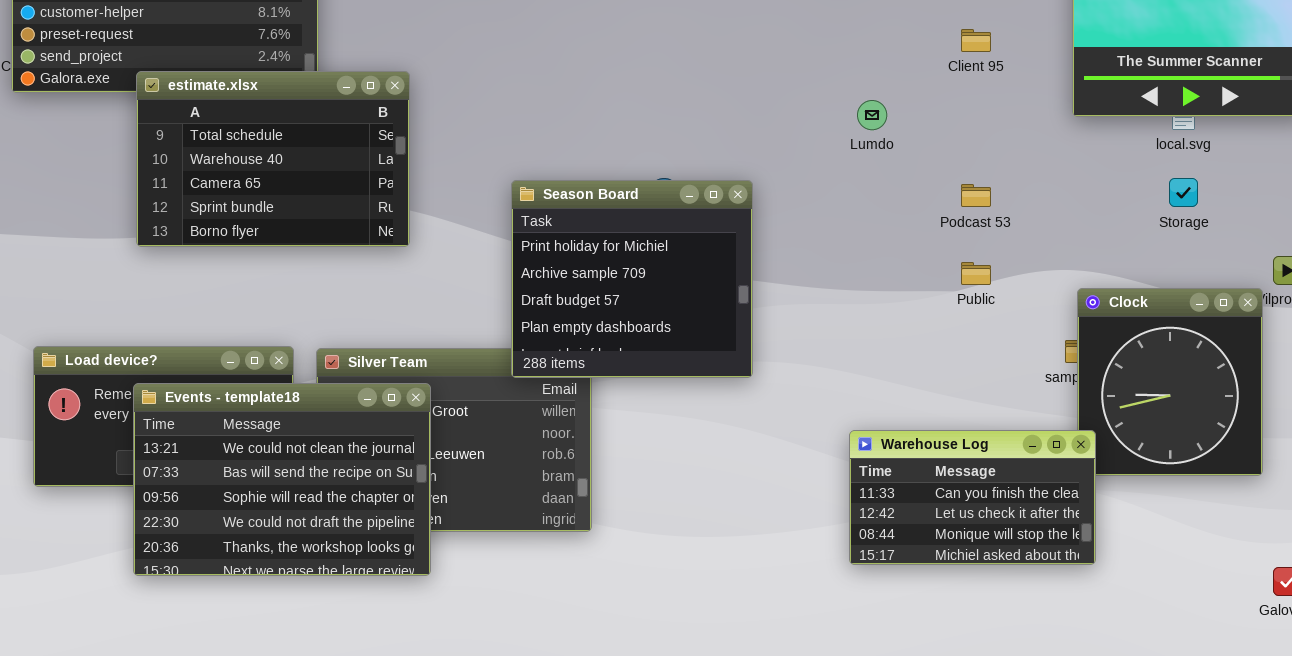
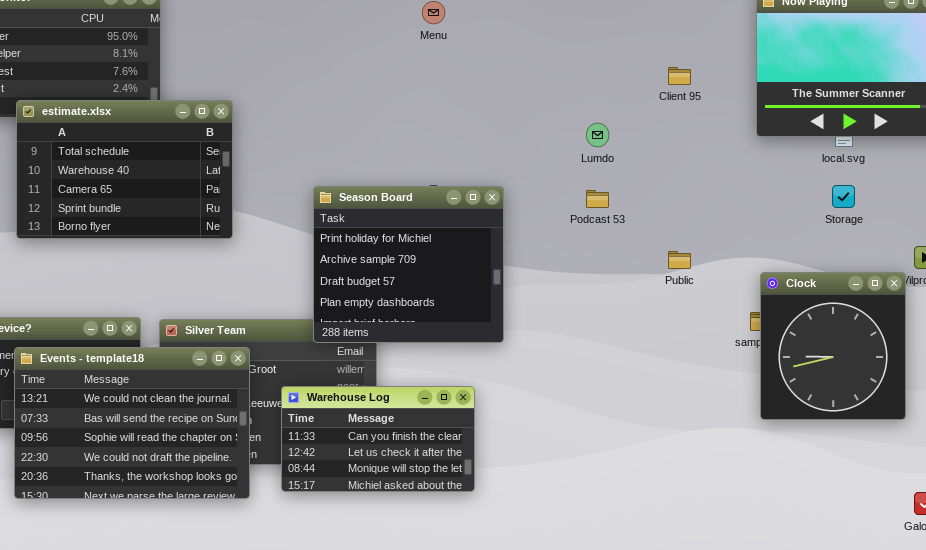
Podcast 53: [961,184,991,207] -> [586,190,609,208], moved
Warehouse Log: [849,430,1096,565] -> [281,386,475,492], moved

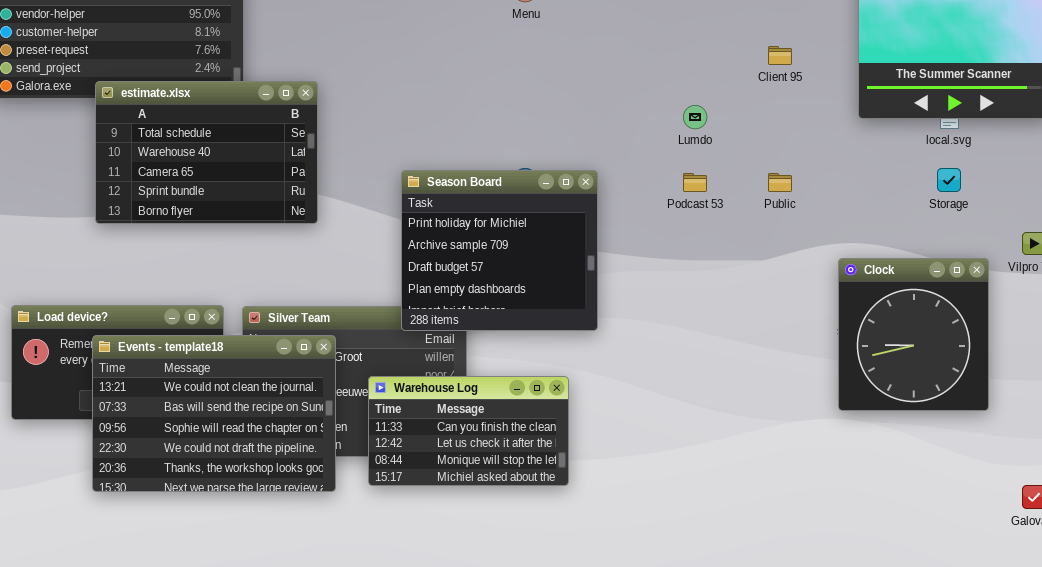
Public: [668,251,691,269] -> [768,173,792,192], moved
Clock: [760,272,906,420] -> [838,258,989,411], moved

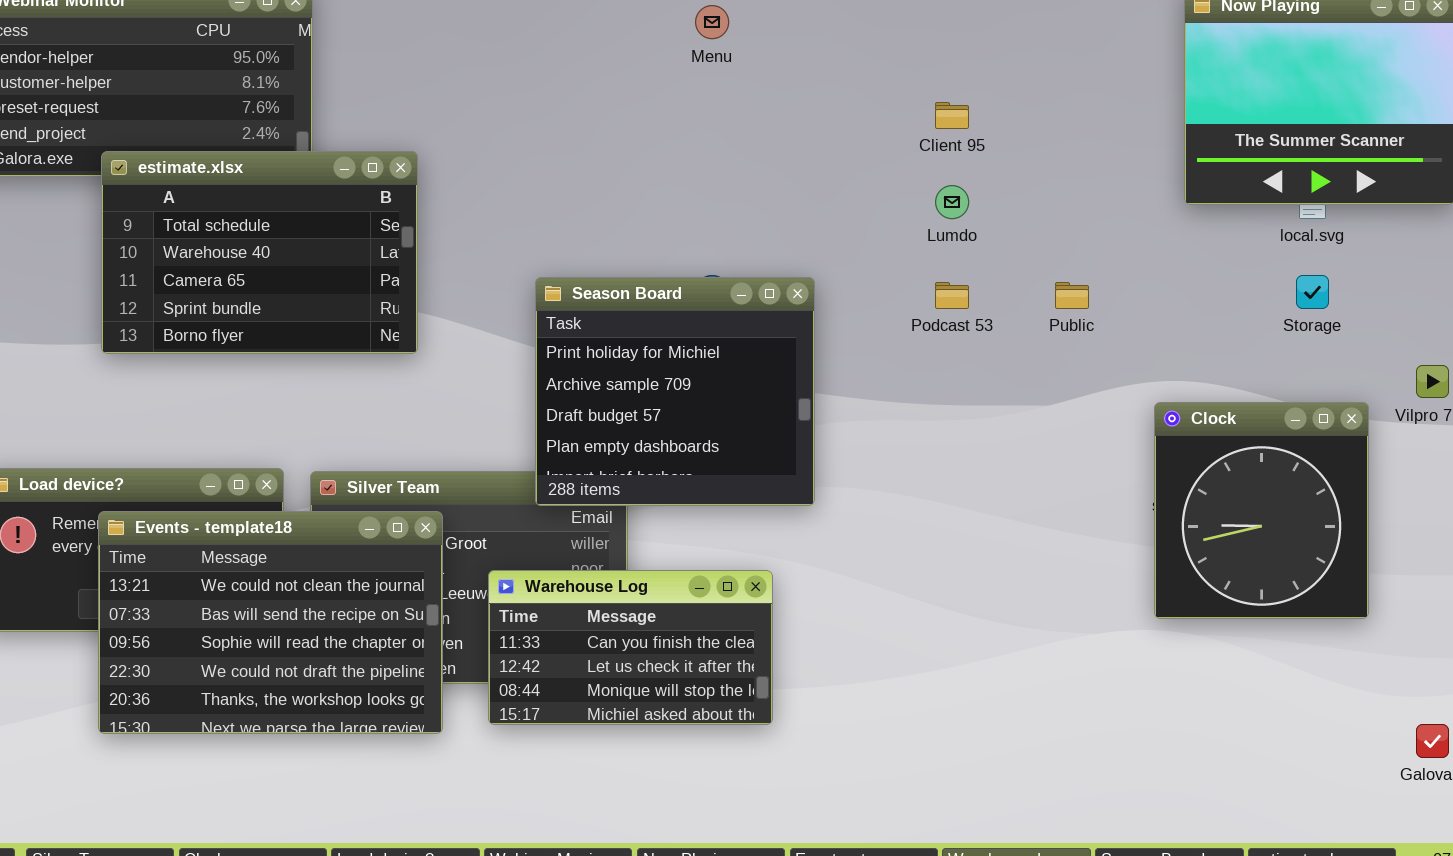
Client 95: [768,46,792,65] -> [935,102,969,129], moved

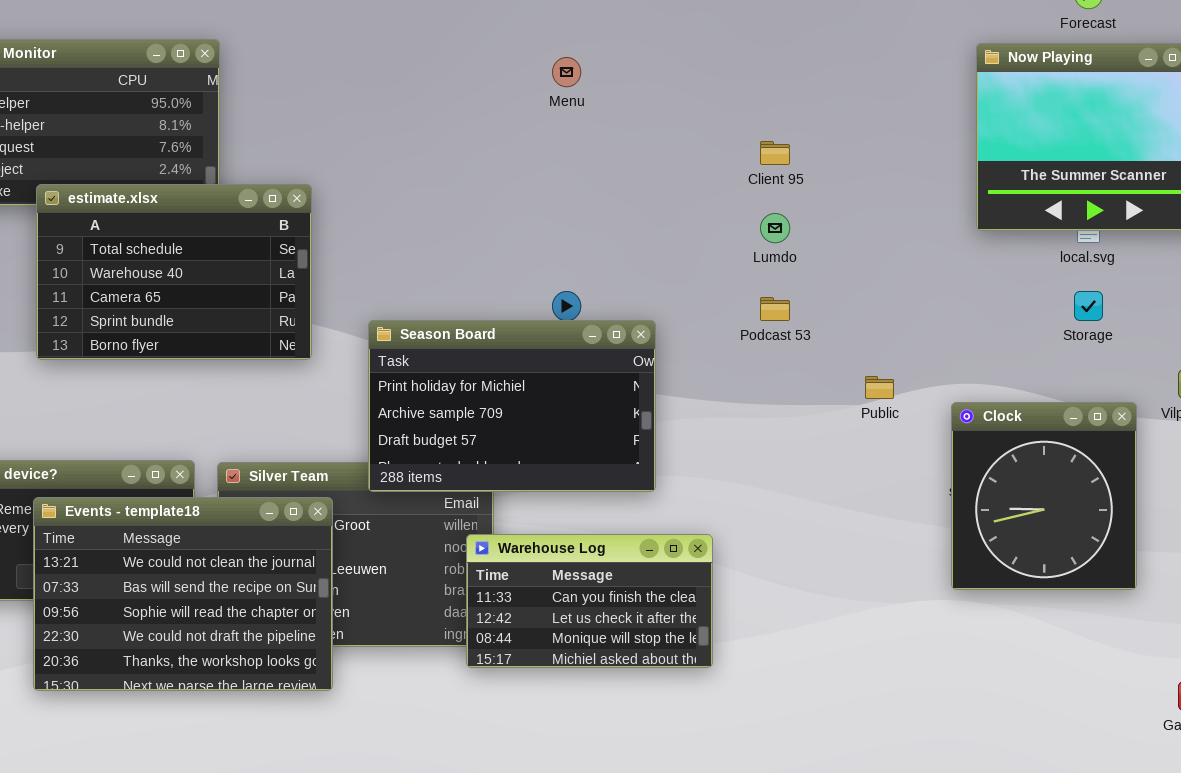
Season Board: [535,277,815,506] -> [368,320,656,492], resized
Public: [1055,282,1089,309] -> [865,376,894,399], moved
Warehouse Log: [488,570,773,725] -> [466,534,713,668], moved

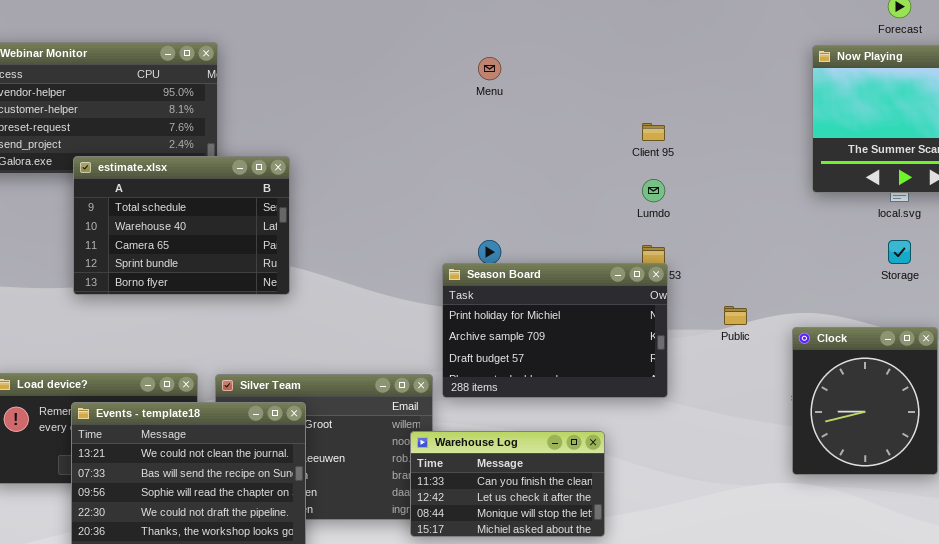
Season Board: [368,320,656,492] -> [442,263,668,398], moved

